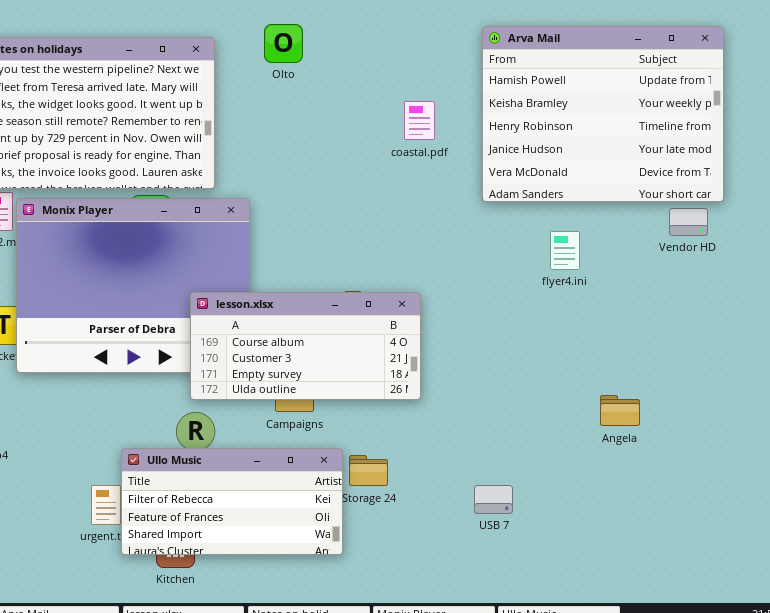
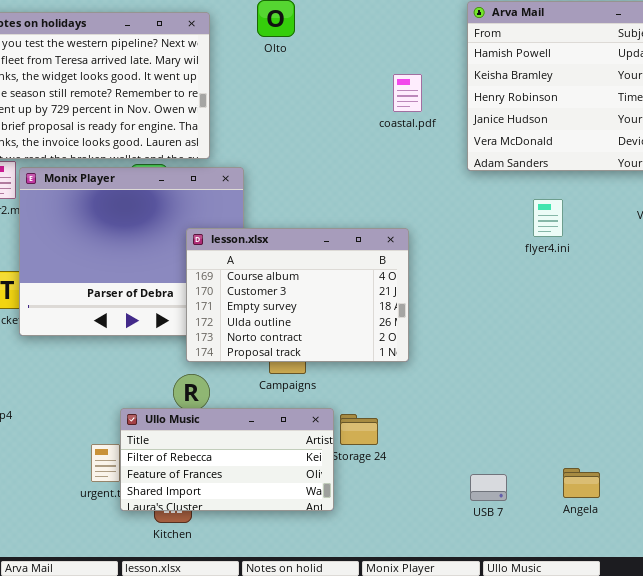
lesson.xlsx: [190,292,421,400] -> [186,228,409,362], resized
Angela: [600,395,640,426] -> [563,468,600,498], moved
USB 7: [474,485,513,514] -> [470,474,507,501], moved

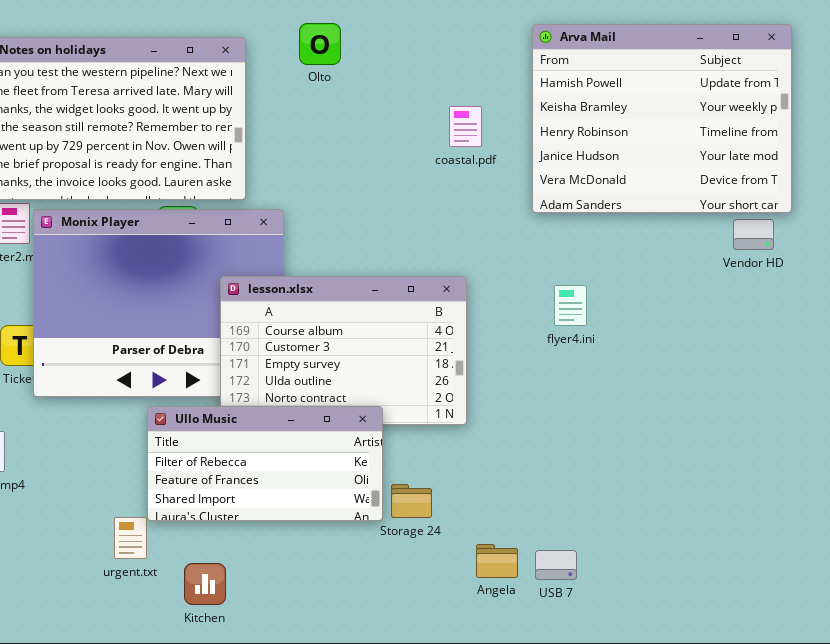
flyer4.ini: [533,199,563,237] -> [554,285,587,326], moved
Ullo Music: [120,408,334,511] -> [147,406,383,521], moved
Angela: [563,468,600,498] -> [476,544,518,578], moved

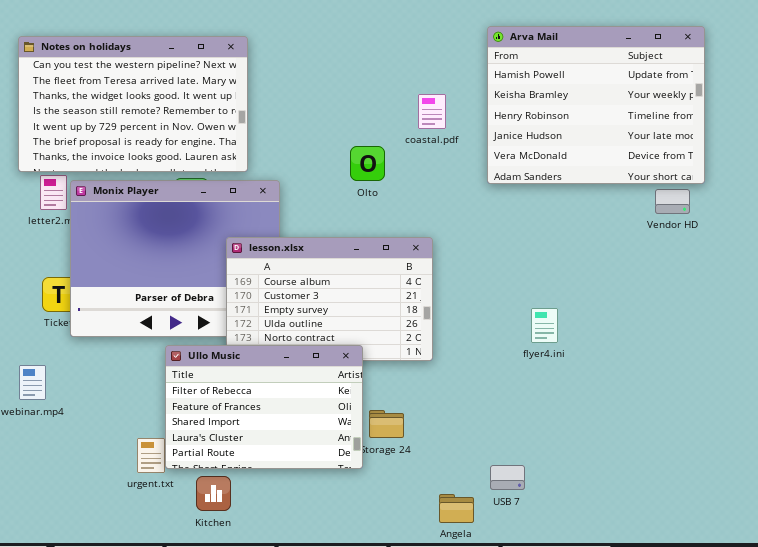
Olto: [299,23,341,65] -> [350,146,385,181], moved
flyer4.ini: [554,285,587,326] -> [531,308,558,343], moved
Ullo Music: [147,406,383,521] -> [165,345,363,469], resized
Angela: [476,544,518,578] -> [439,494,474,523], moved

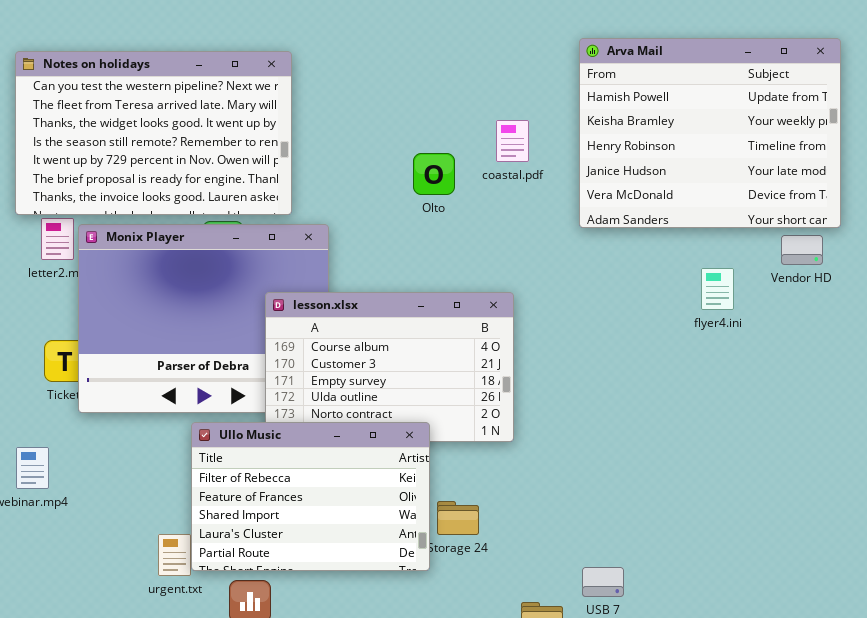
Olto: [350,146,385,181] -> [413,153,455,195], moved
flyer4.ini: [531,308,558,343] -> [701,268,734,310], moved

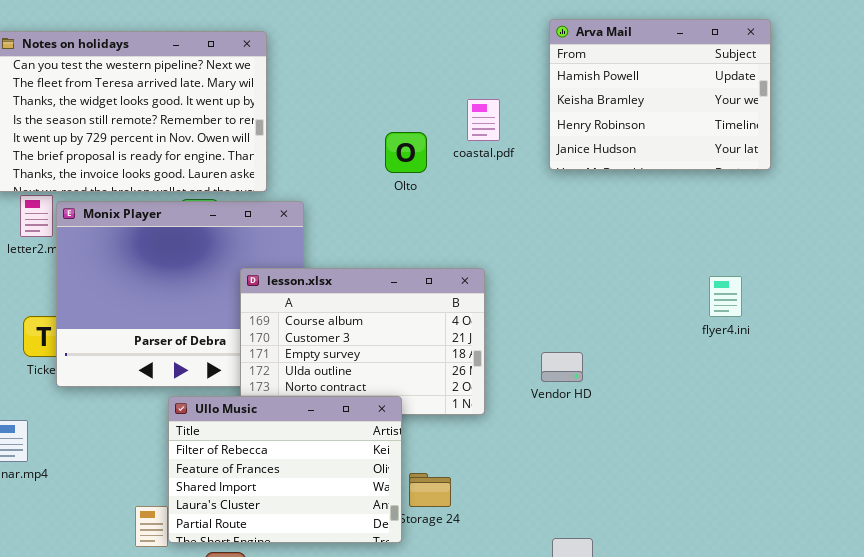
Arva Mail: [579,38,841,228] -> [549,19,771,170], resized
Vendor HD: [781,235,823,265] -> [541,352,583,382], moved
flyer4.ini: [701,268,734,310] -> [709,276,742,317], moved

